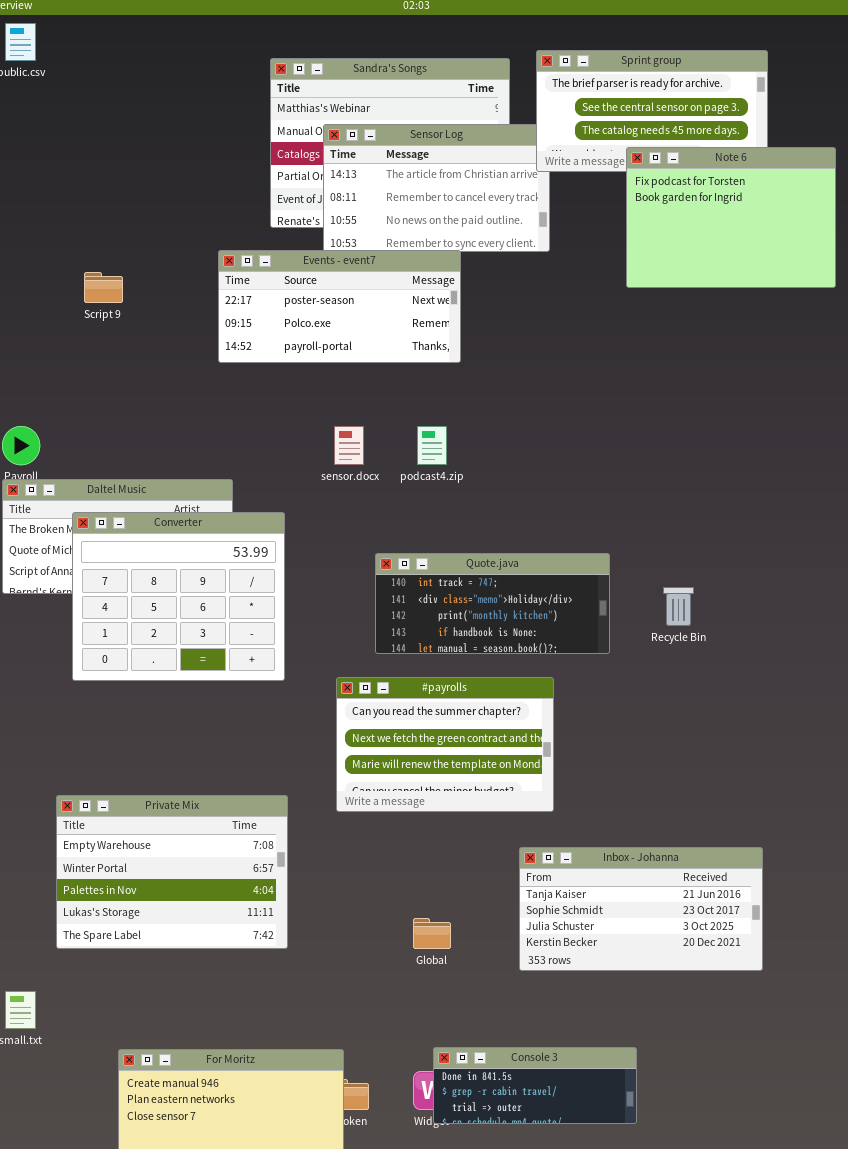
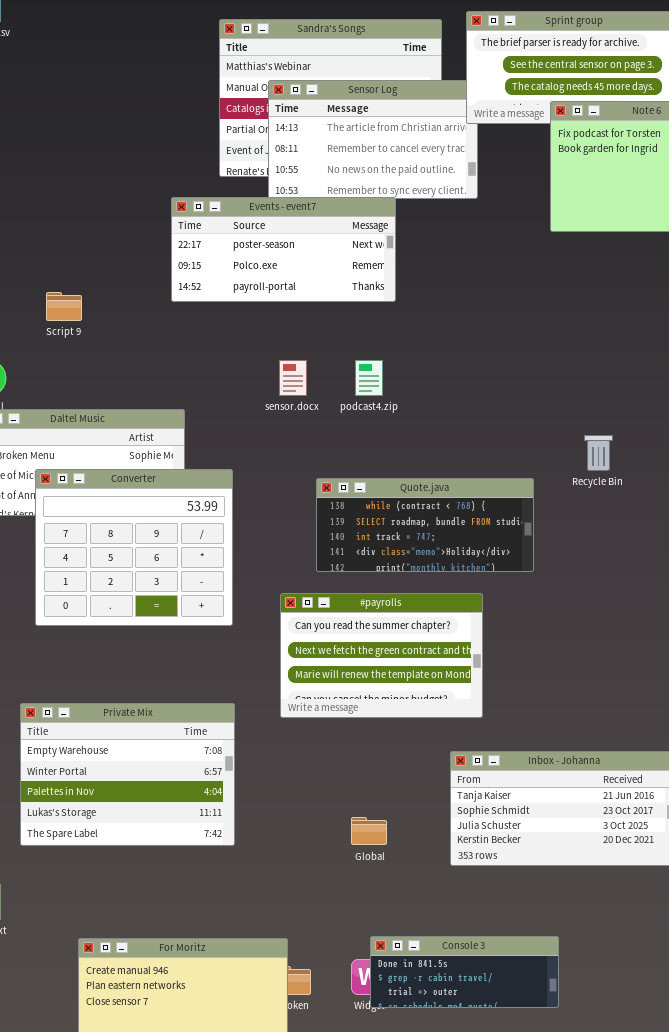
Script 9: [84,272,123,303] -> [46,292,82,321], moved
Converter: [72,512,285,681] -> [35,469,233,626], moved
Quote.java: [375,553,610,654] -> [316,478,534,572], scrolled up 2 rows
Recycle Bin: [663,587,694,626] -> [584,435,613,471], moved

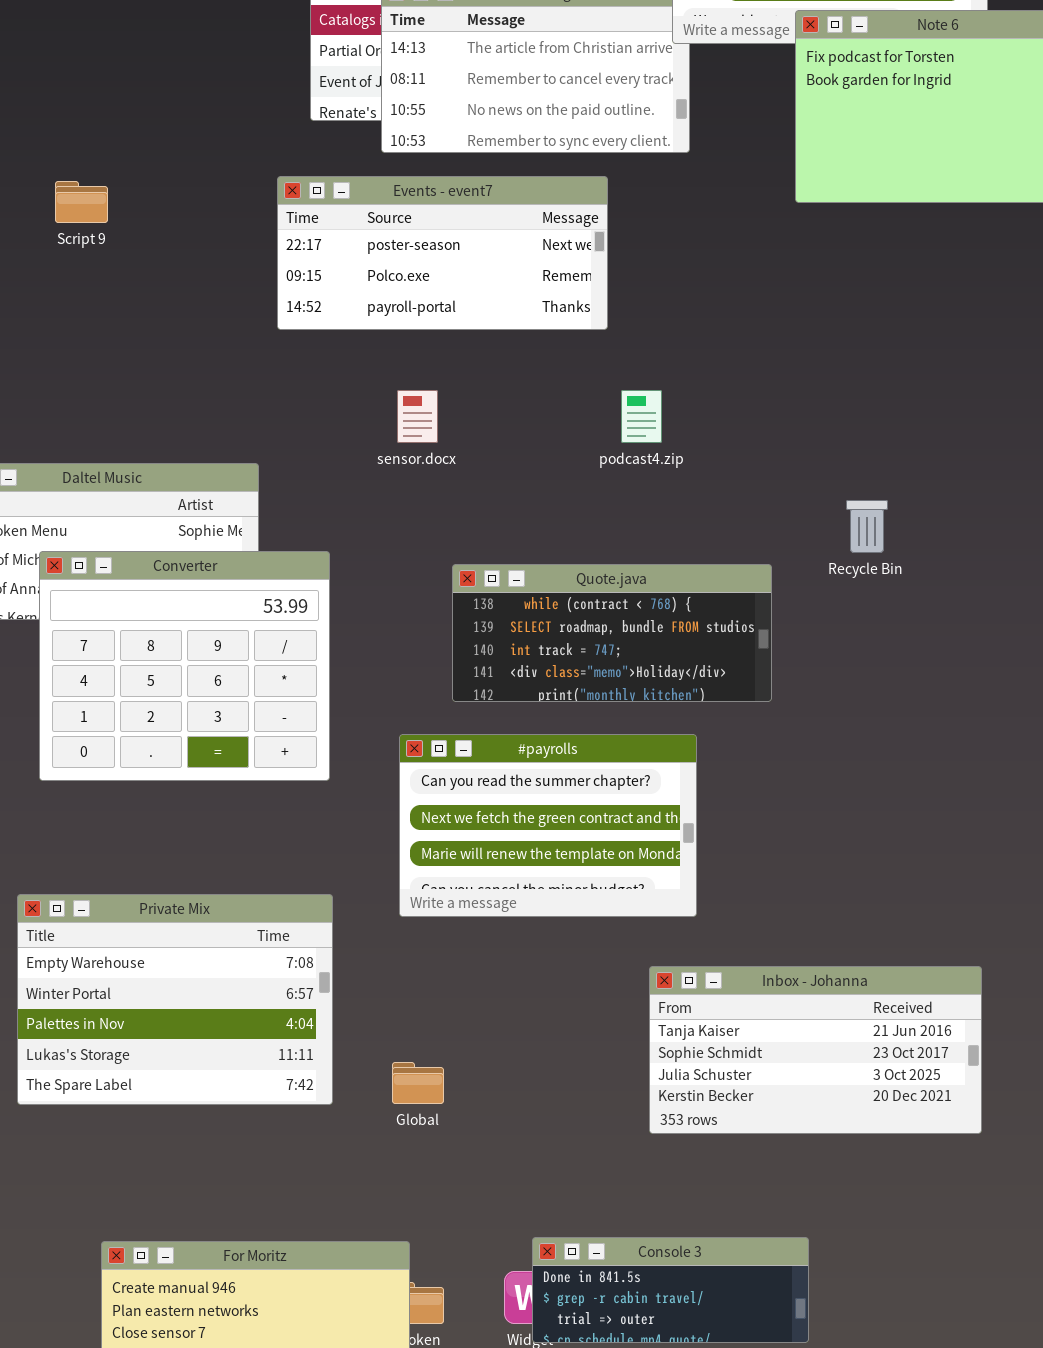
Events - event7: [171,197,396,302] -> [277,176,608,330], moved
Script 9: [46,292,82,321] -> [55,181,108,223], moved
podcast4.zip: [355,360,383,396] -> [621,390,662,443], moved
Global: [351,817,387,845] -> [392,1062,444,1104], moved

